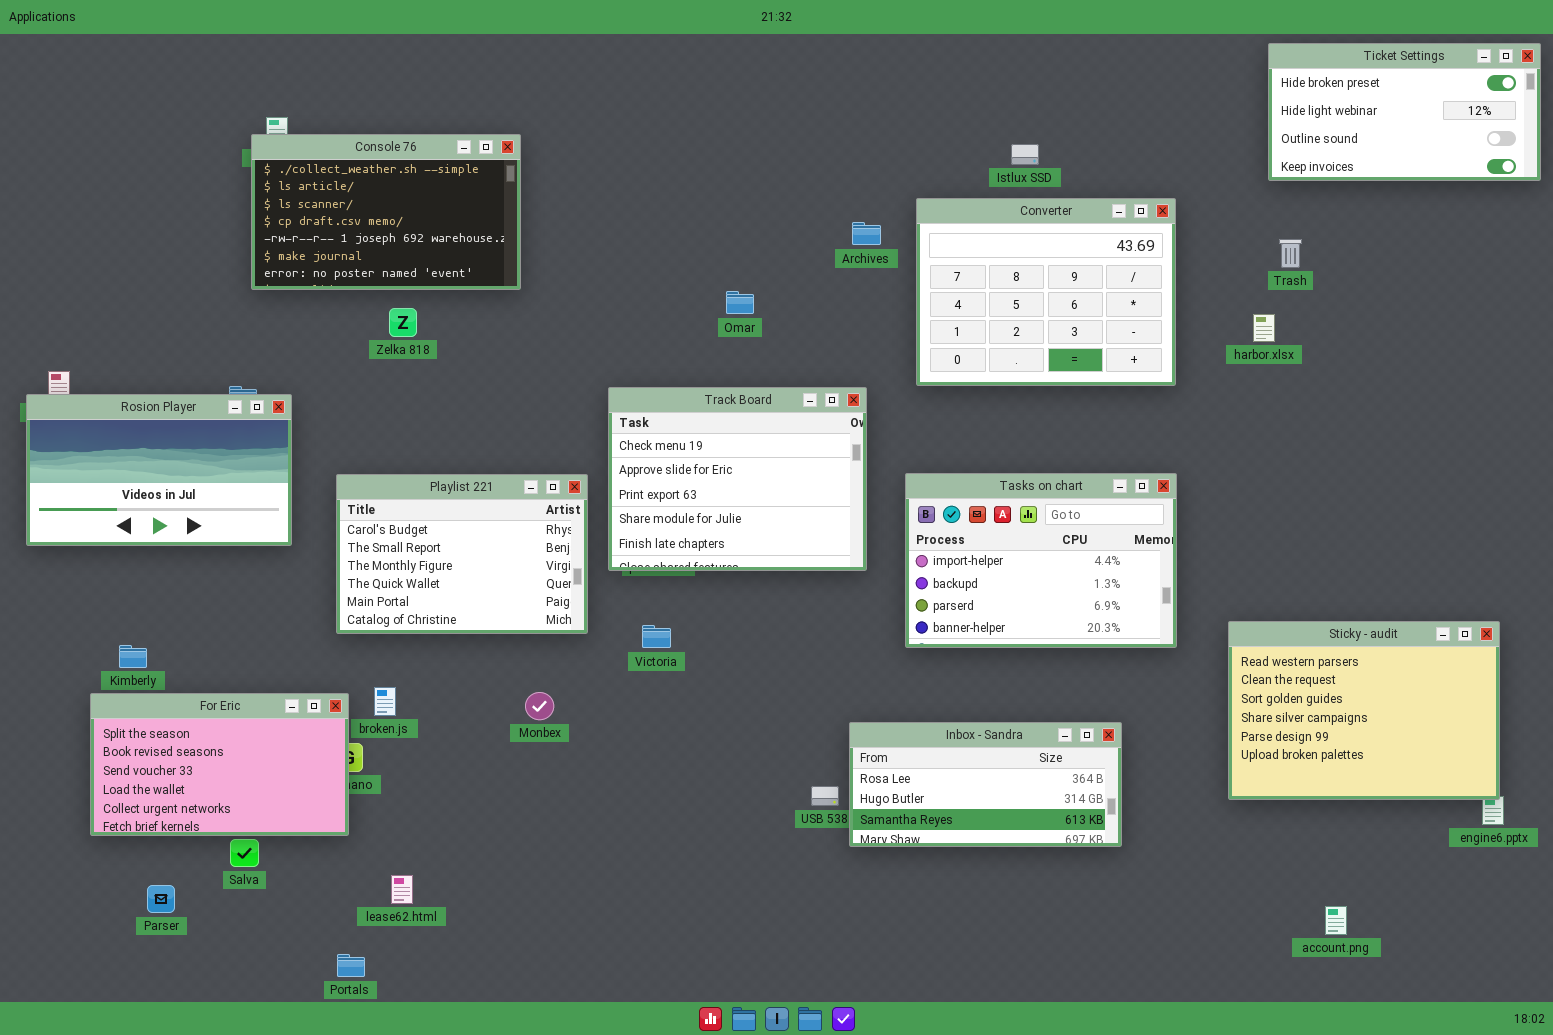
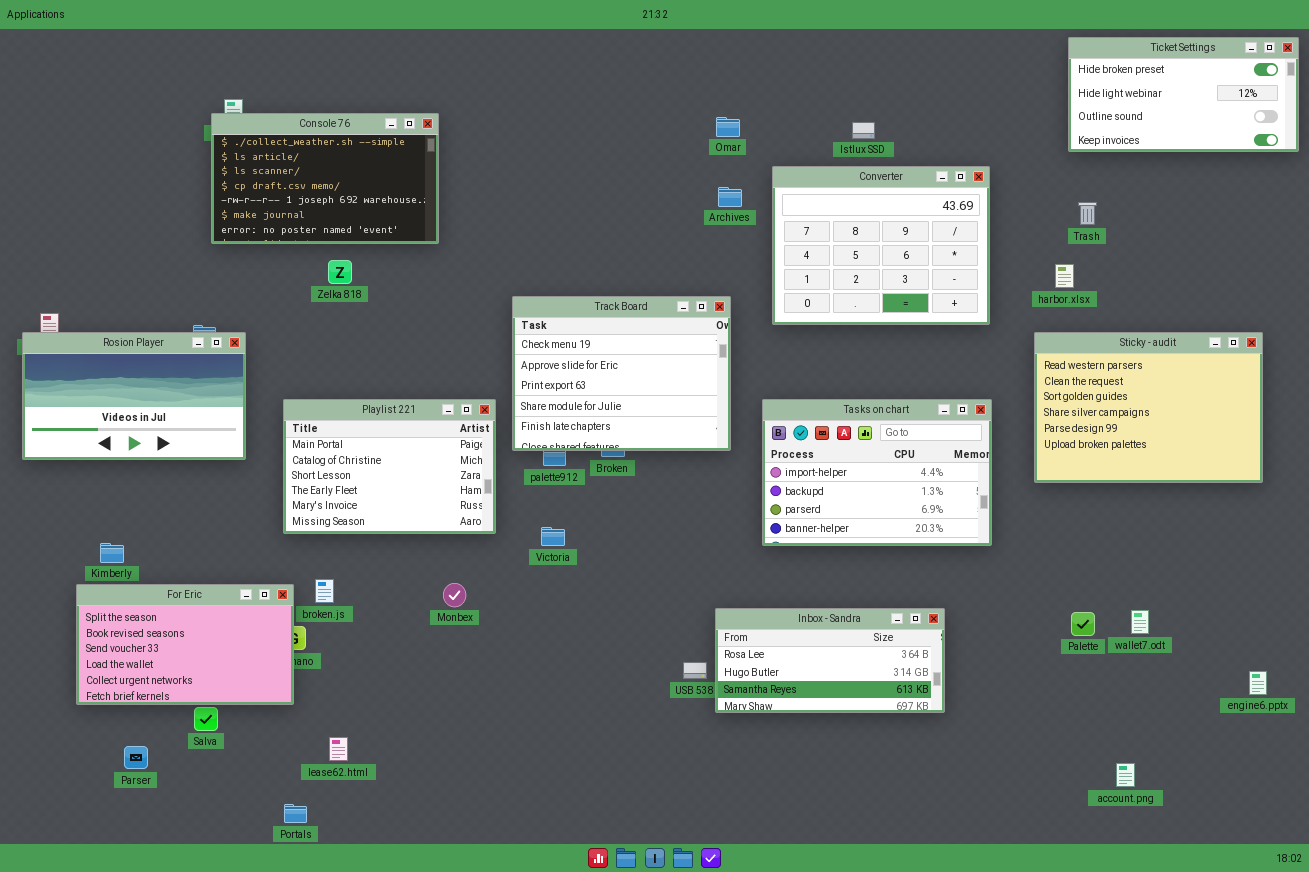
Omar: [726,291,754,314] -> [716,117,740,137], moved
Track Board: [608,387,867,571] -> [512,296,731,451], moved
Playlist 221: [336,474,588,634] -> [283,399,496,534], scrolled down 4 rows
Sticky - audit: [1228,621,1500,800] -> [1034,332,1263,483], moved

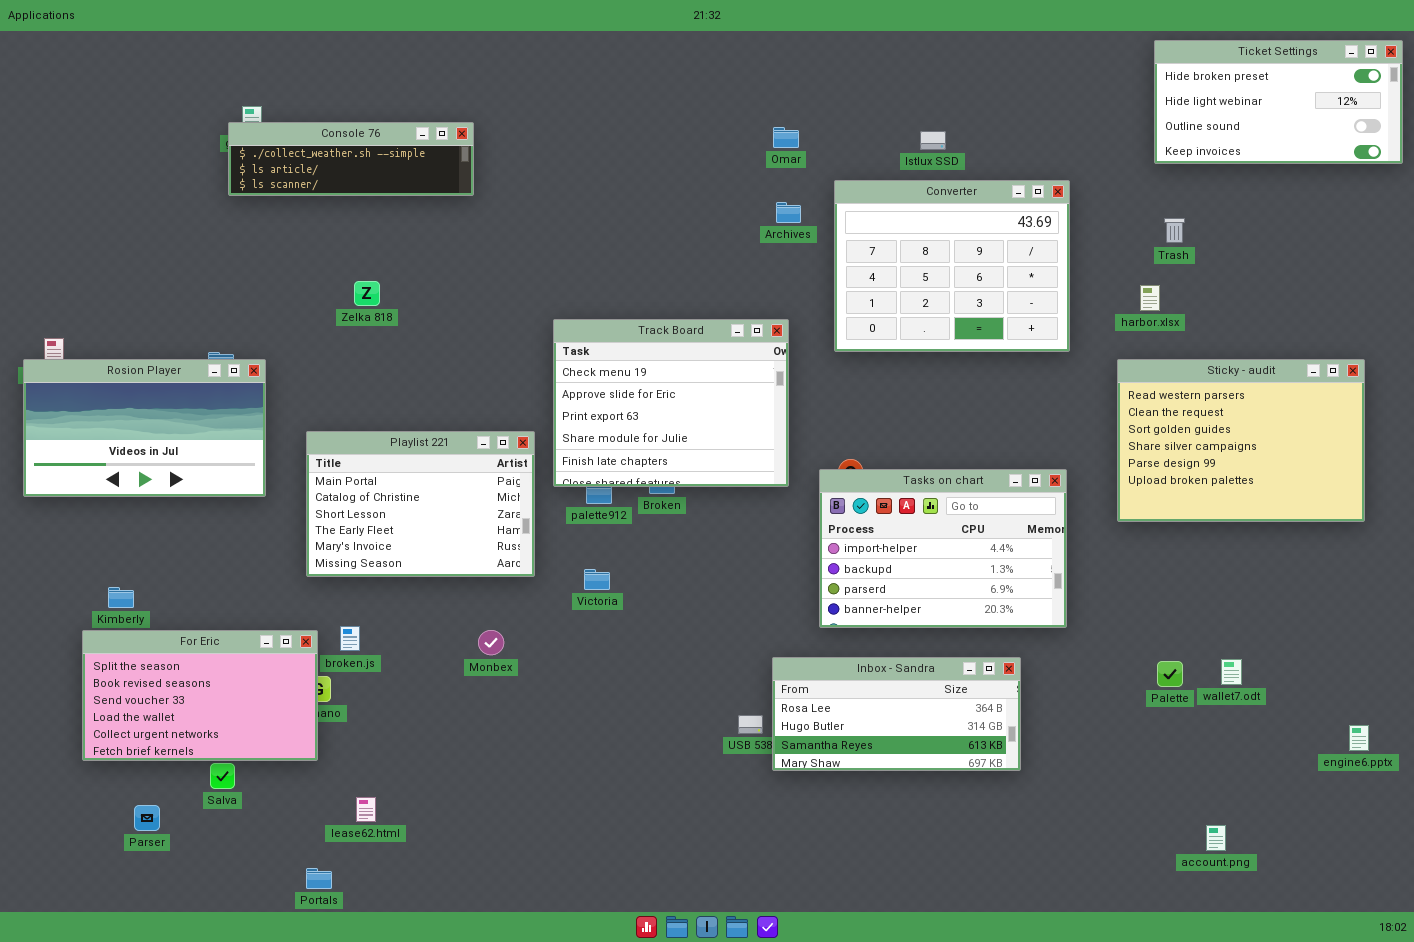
Console 76: [211,113,439,244] -> [228,122,474,196], resized
Tasks on chart: [762,399,992,546] -> [819,469,1067,628], moved

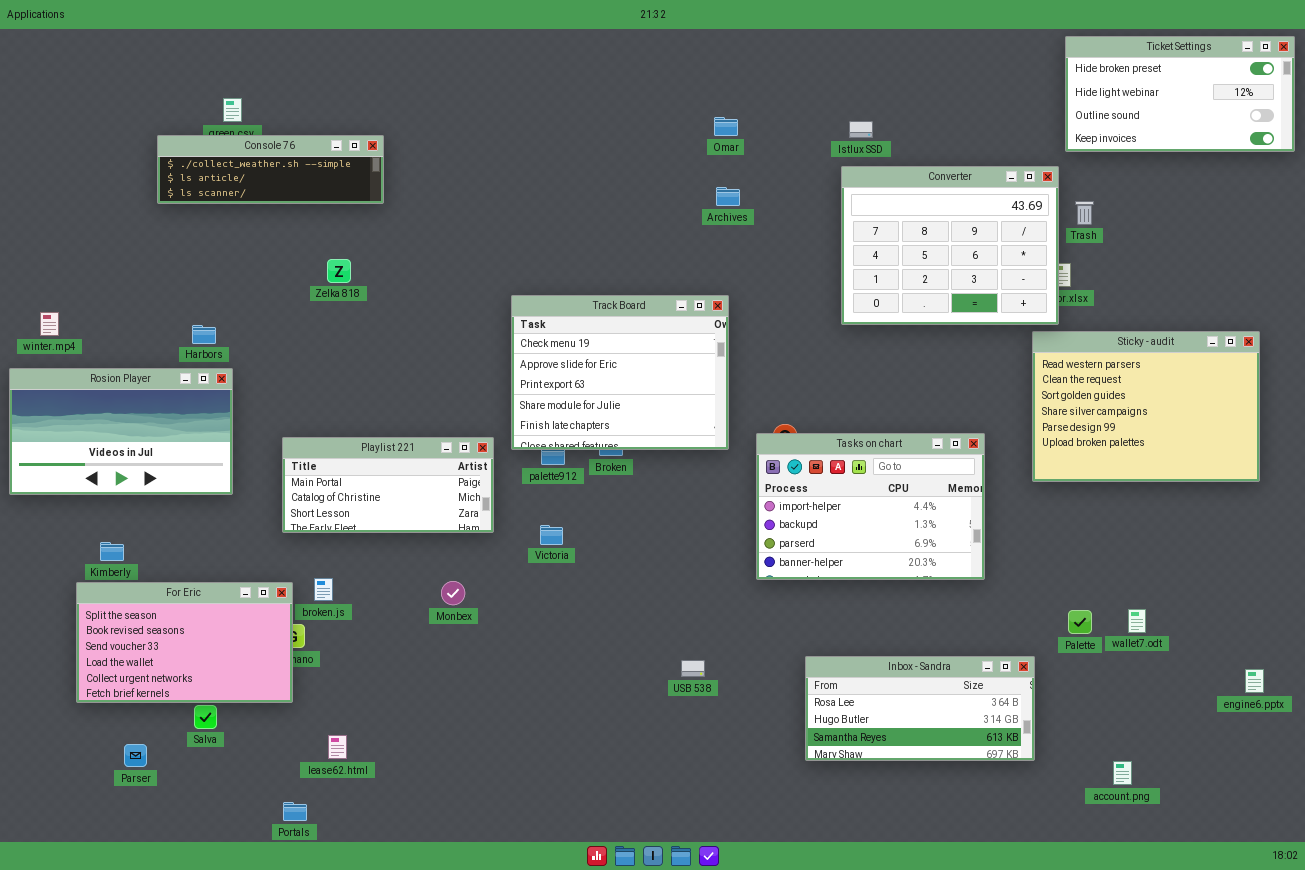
Console 76: [228,122,474,196] -> [157,135,384,204], moved
Converter: [834,180,1070,352] -> [841,166,1059,325], moved
Rosion Player: [23,359,266,497] -> [9,368,233,495], moved
Playlist 221: [306,431,535,577] -> [282,437,494,533], resized
Inbox - Sandra: [772,657,1021,771] -> [805,656,1035,761], moved

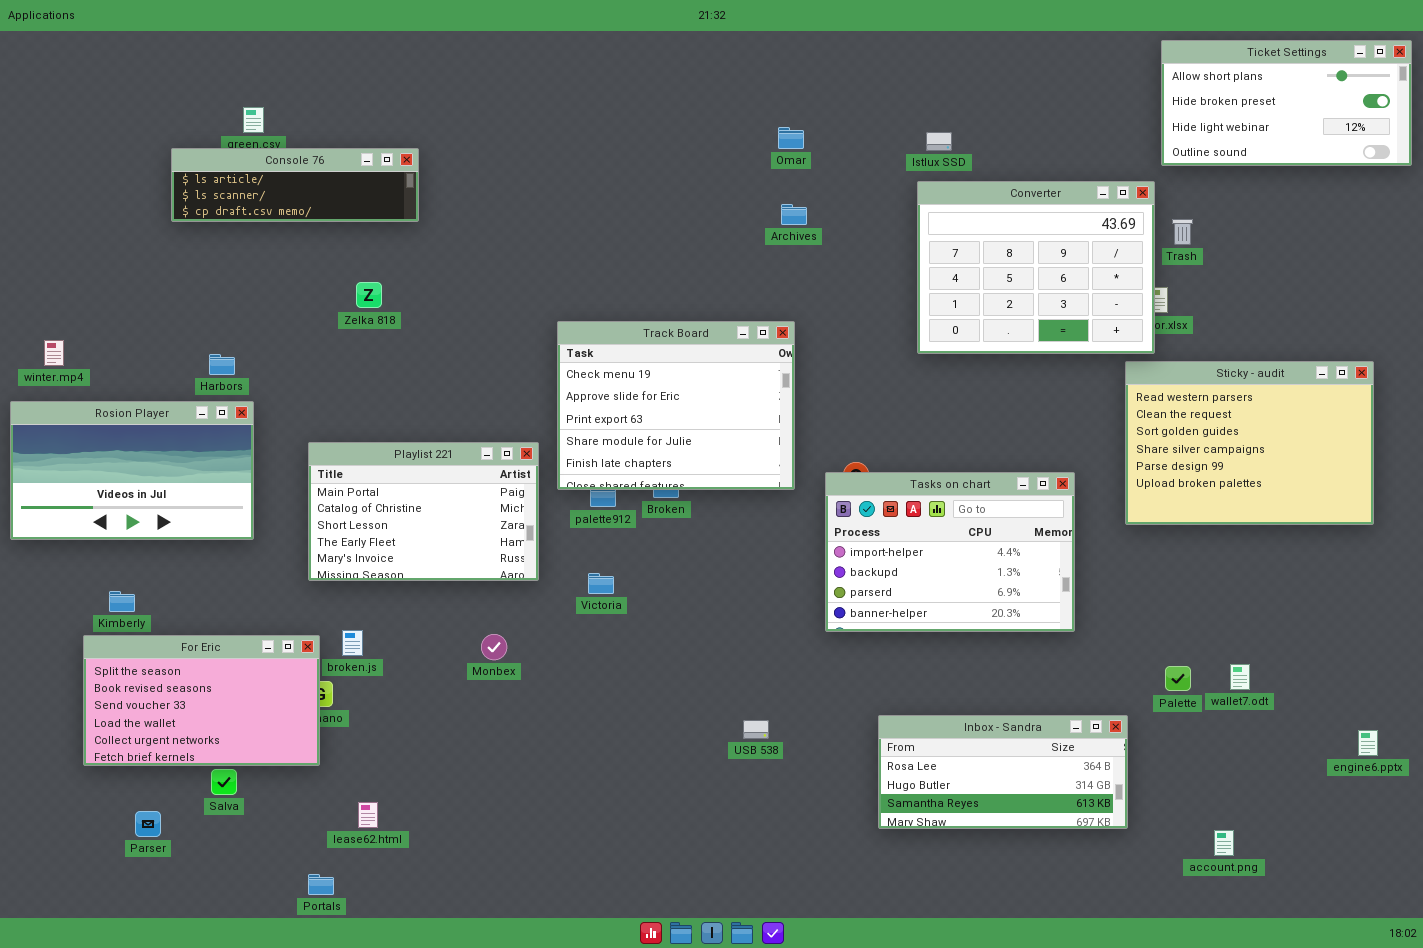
Ticket Settings: [1065,36,1295,152] -> [1161,40,1412,166], scrolled up 1 row
Console 76: [157,135,384,204] -> [171,148,419,222], scrolled down 1 row
Playlist 221: [282,437,494,533] -> [308,442,539,581], resized

